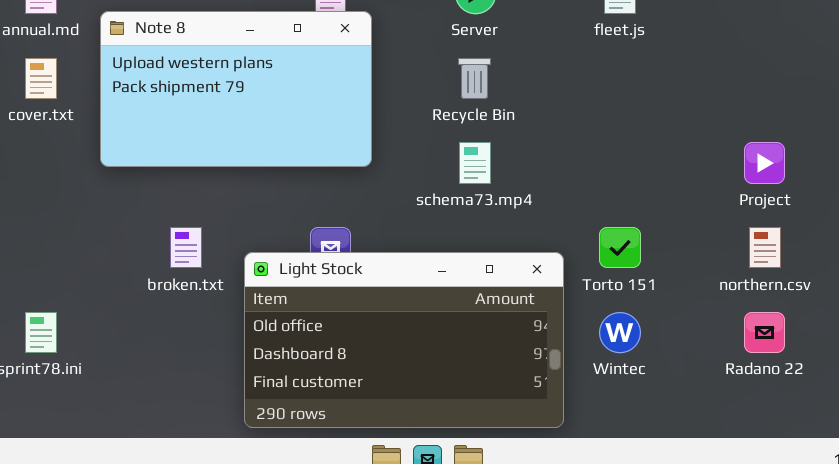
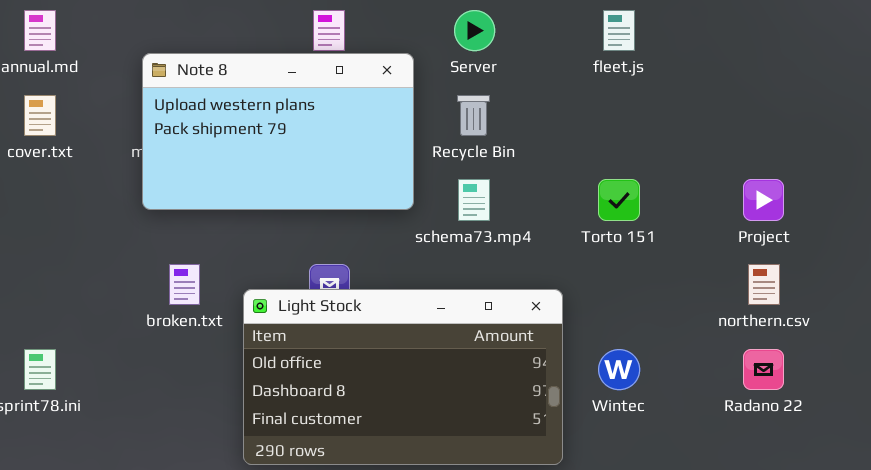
Note 8: [100,11,372,167] -> [142,53,414,210], moved
Torto 151: [599,227,641,268] -> [598,179,640,221], moved

